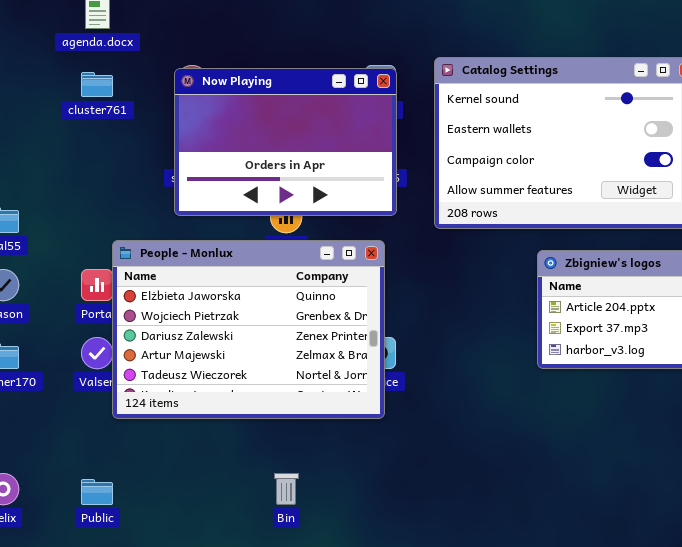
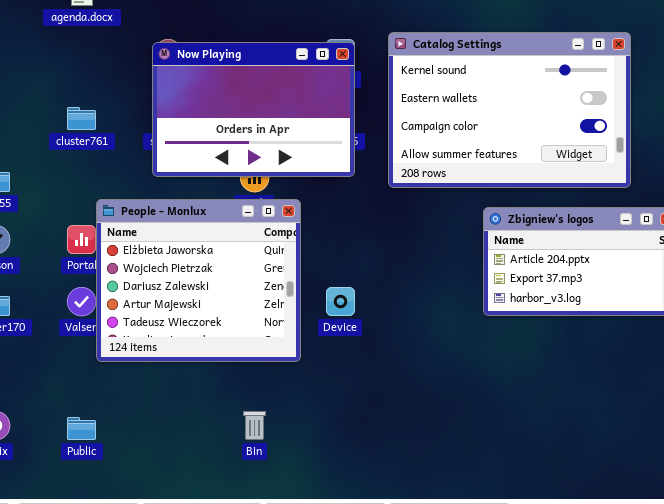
cluster761: [81,72,113,97] -> [67,107,96,130], moved
People - Monlux: [112,240,385,419] -> [96,199,301,362], resized

